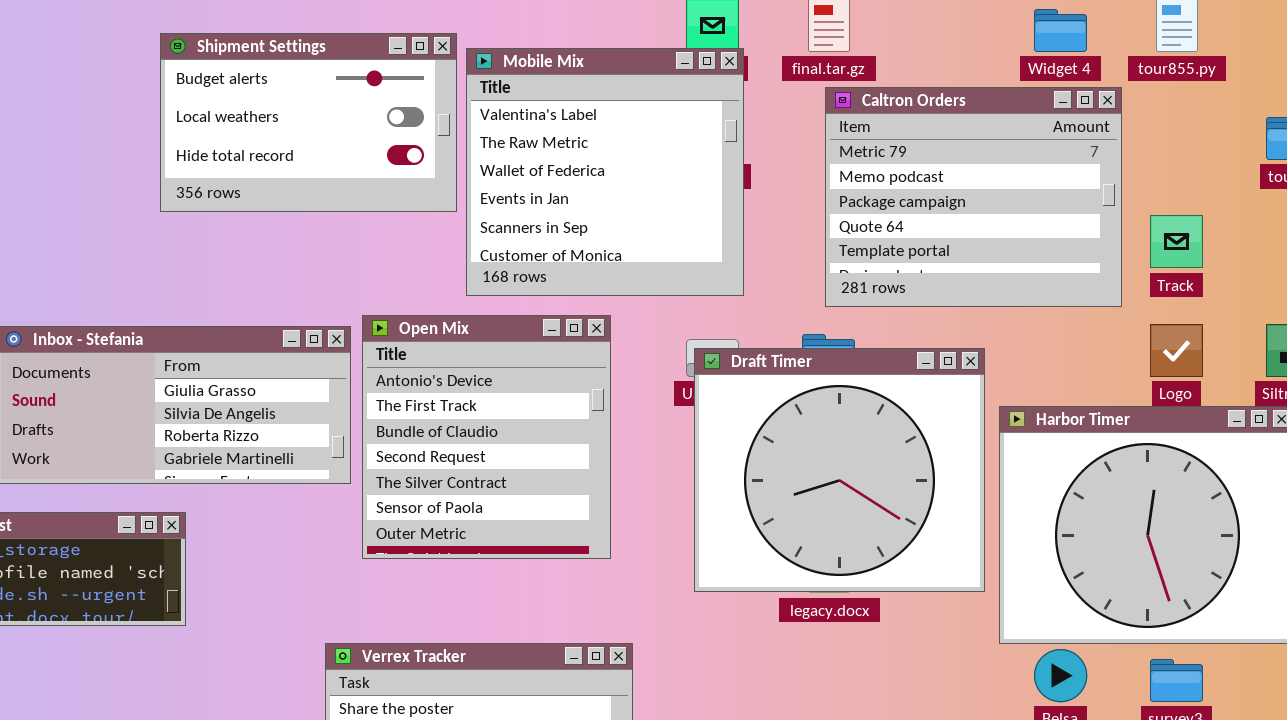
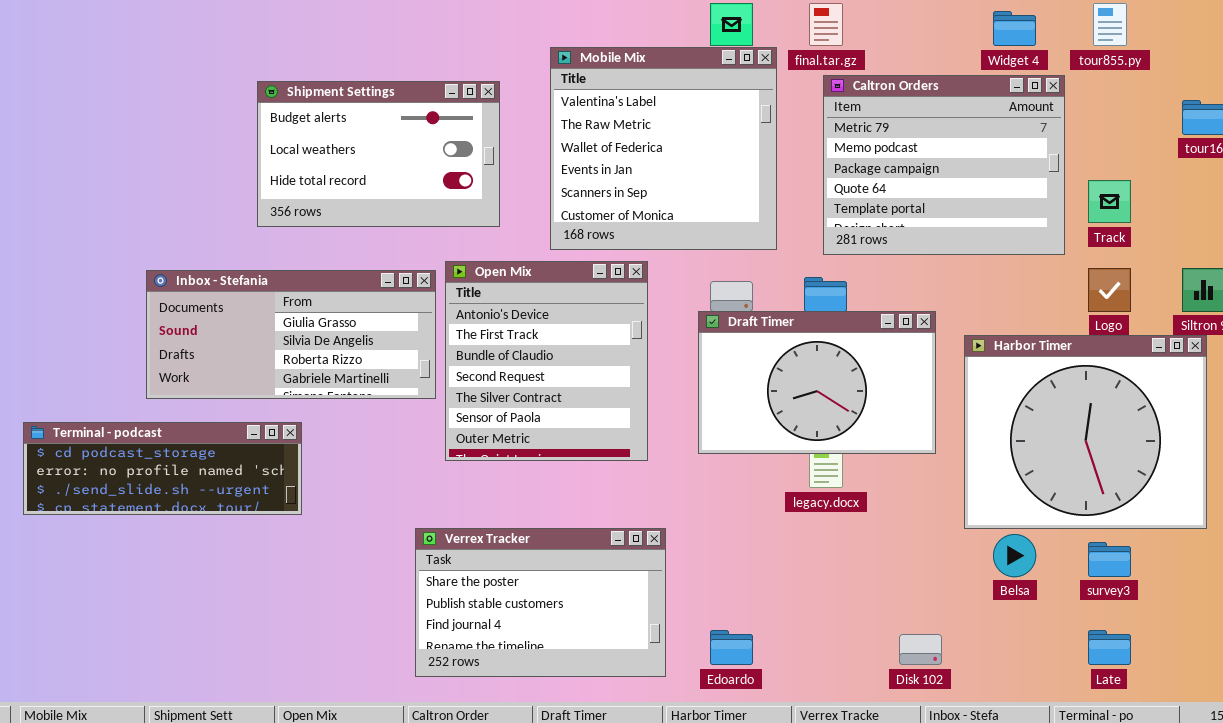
Shipment Settings: [160,33,457,212] -> [257,81,500,227], moved
Mobile Mix: [466,48,744,296] -> [550,47,777,250], moved
Draft Timer: [694,348,985,592] -> [698,311,936,454], moved, resized

